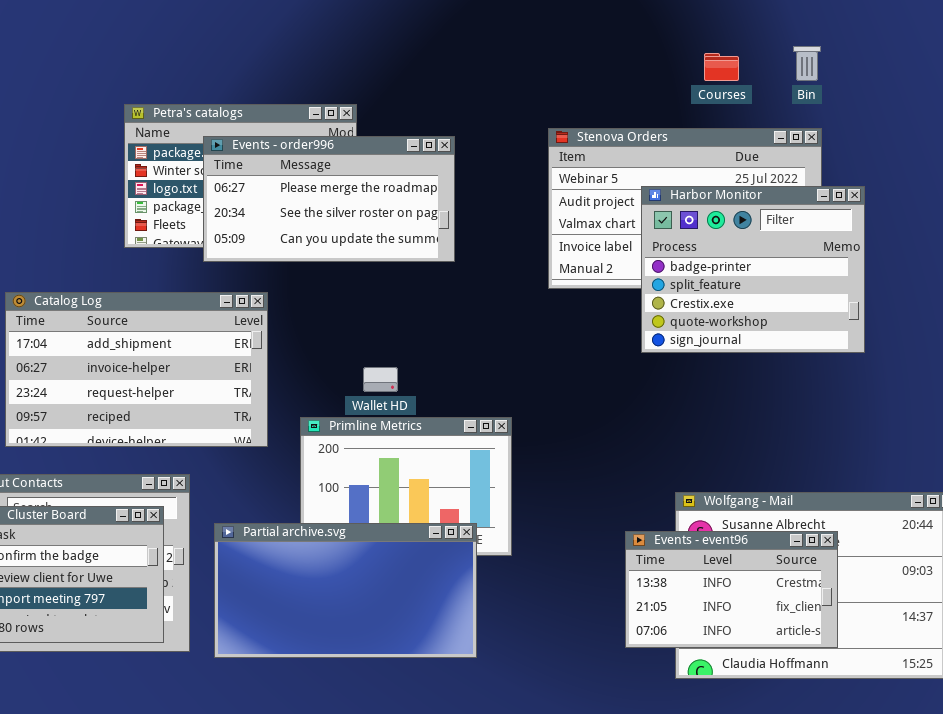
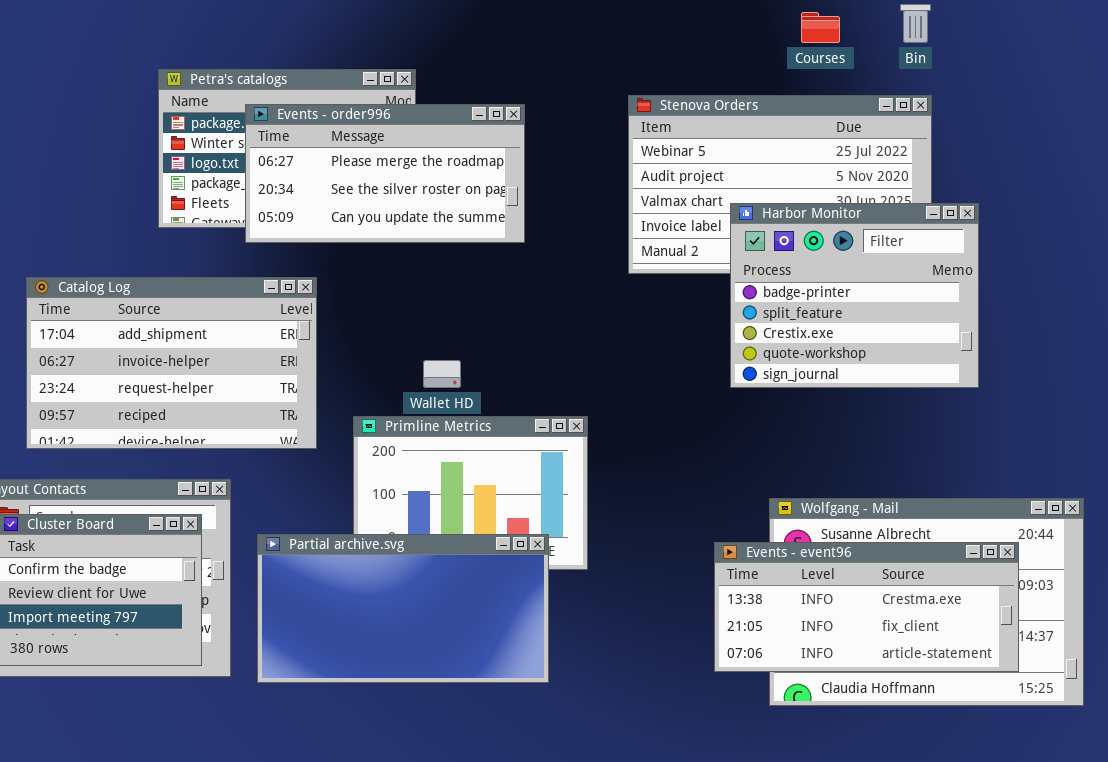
Harbor Monitor: [641,186,865,353] -> [730,203,979,388], moved
Events - event96: [625,531,838,648] -> [714,542,1019,672], resized

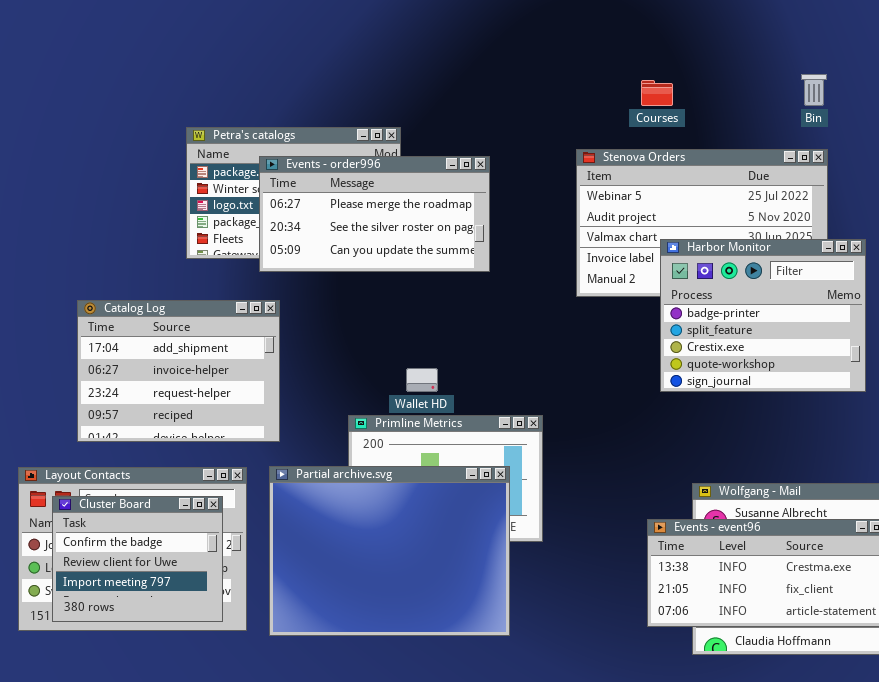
Courses: [801,12,840,43] -> [641,80,673,106], moved
Catalog Log: [26,277,317,449] -> [77,300,280,442], resized
Partial archive.svg: [257,534,549,683] -> [269,466,510,636], resized

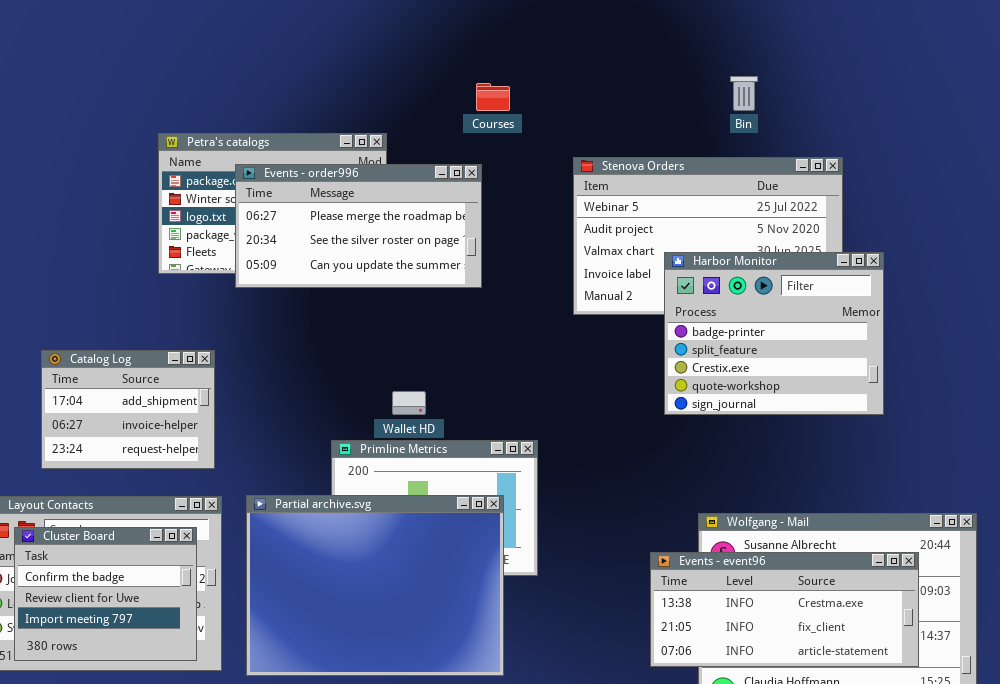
Bin: [801,74,827,106] -> [730,76,758,111], moved
Courses: [641,80,673,106] -> [476,83,510,111], moved
Catalog Log: [77,300,280,442] -> [41,350,215,469], resized

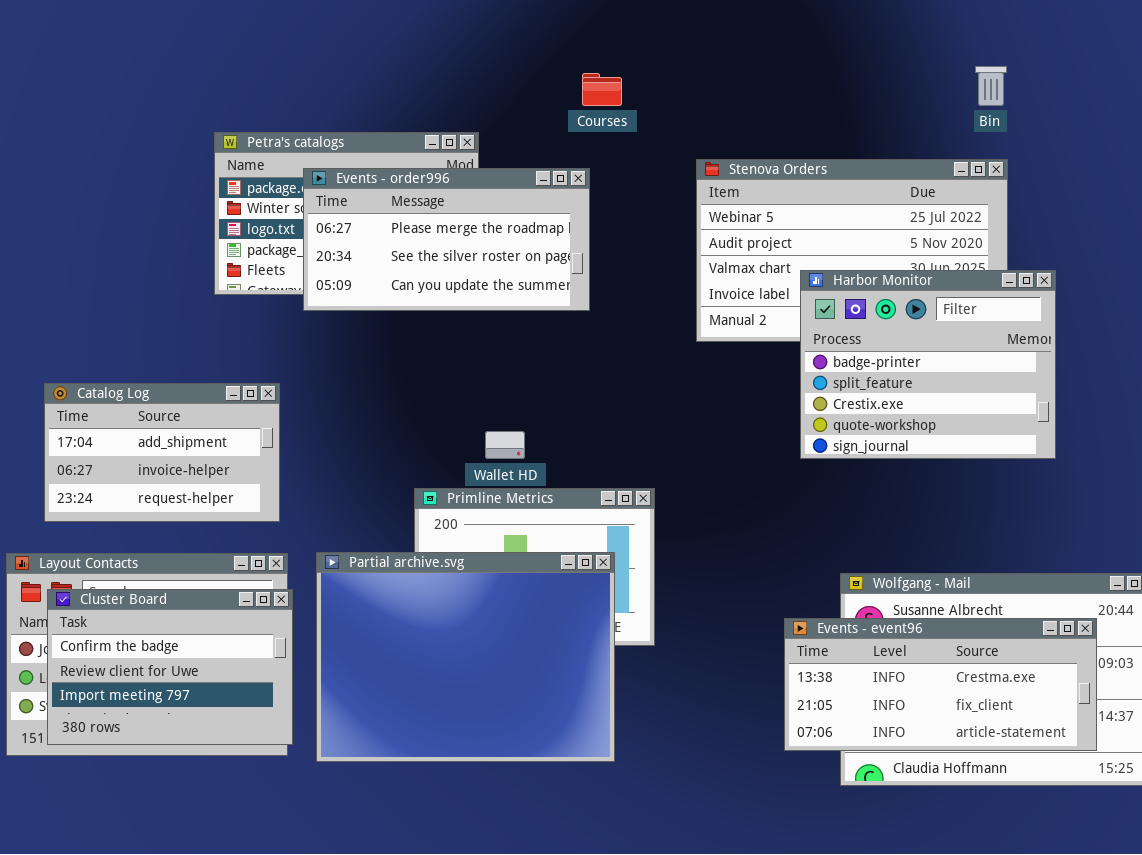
Bin: [730,76,758,111] -> [975,66,1007,106], moved
Catalog Log: [41,350,215,469] -> [44,383,280,522], resized
Cluster Board: [14,527,197,661] -> [47,589,293,745], resized

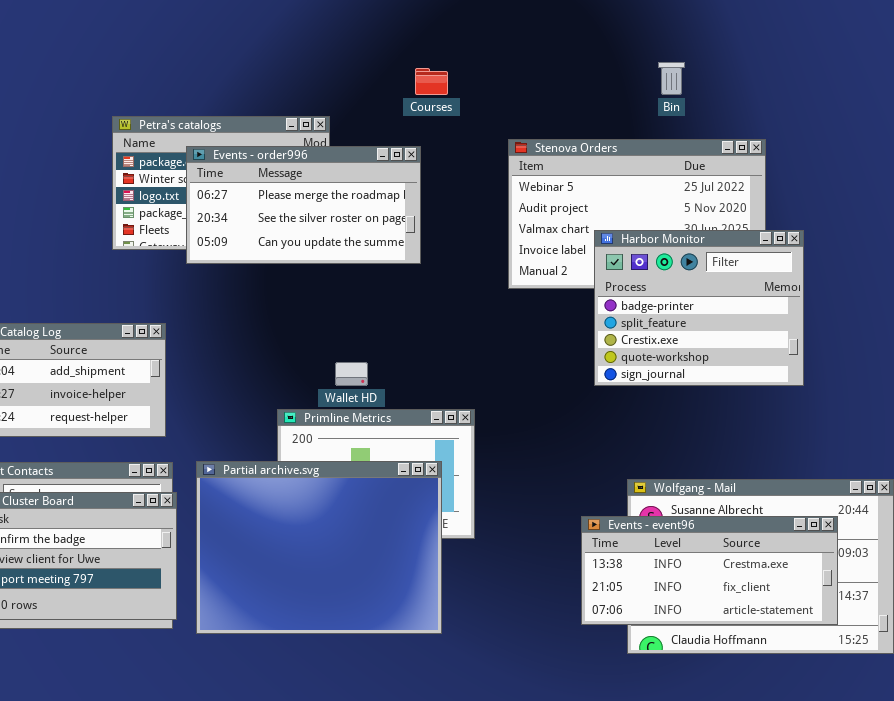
Bin: [975,66,1007,106] -> [658,62,685,95], moved

